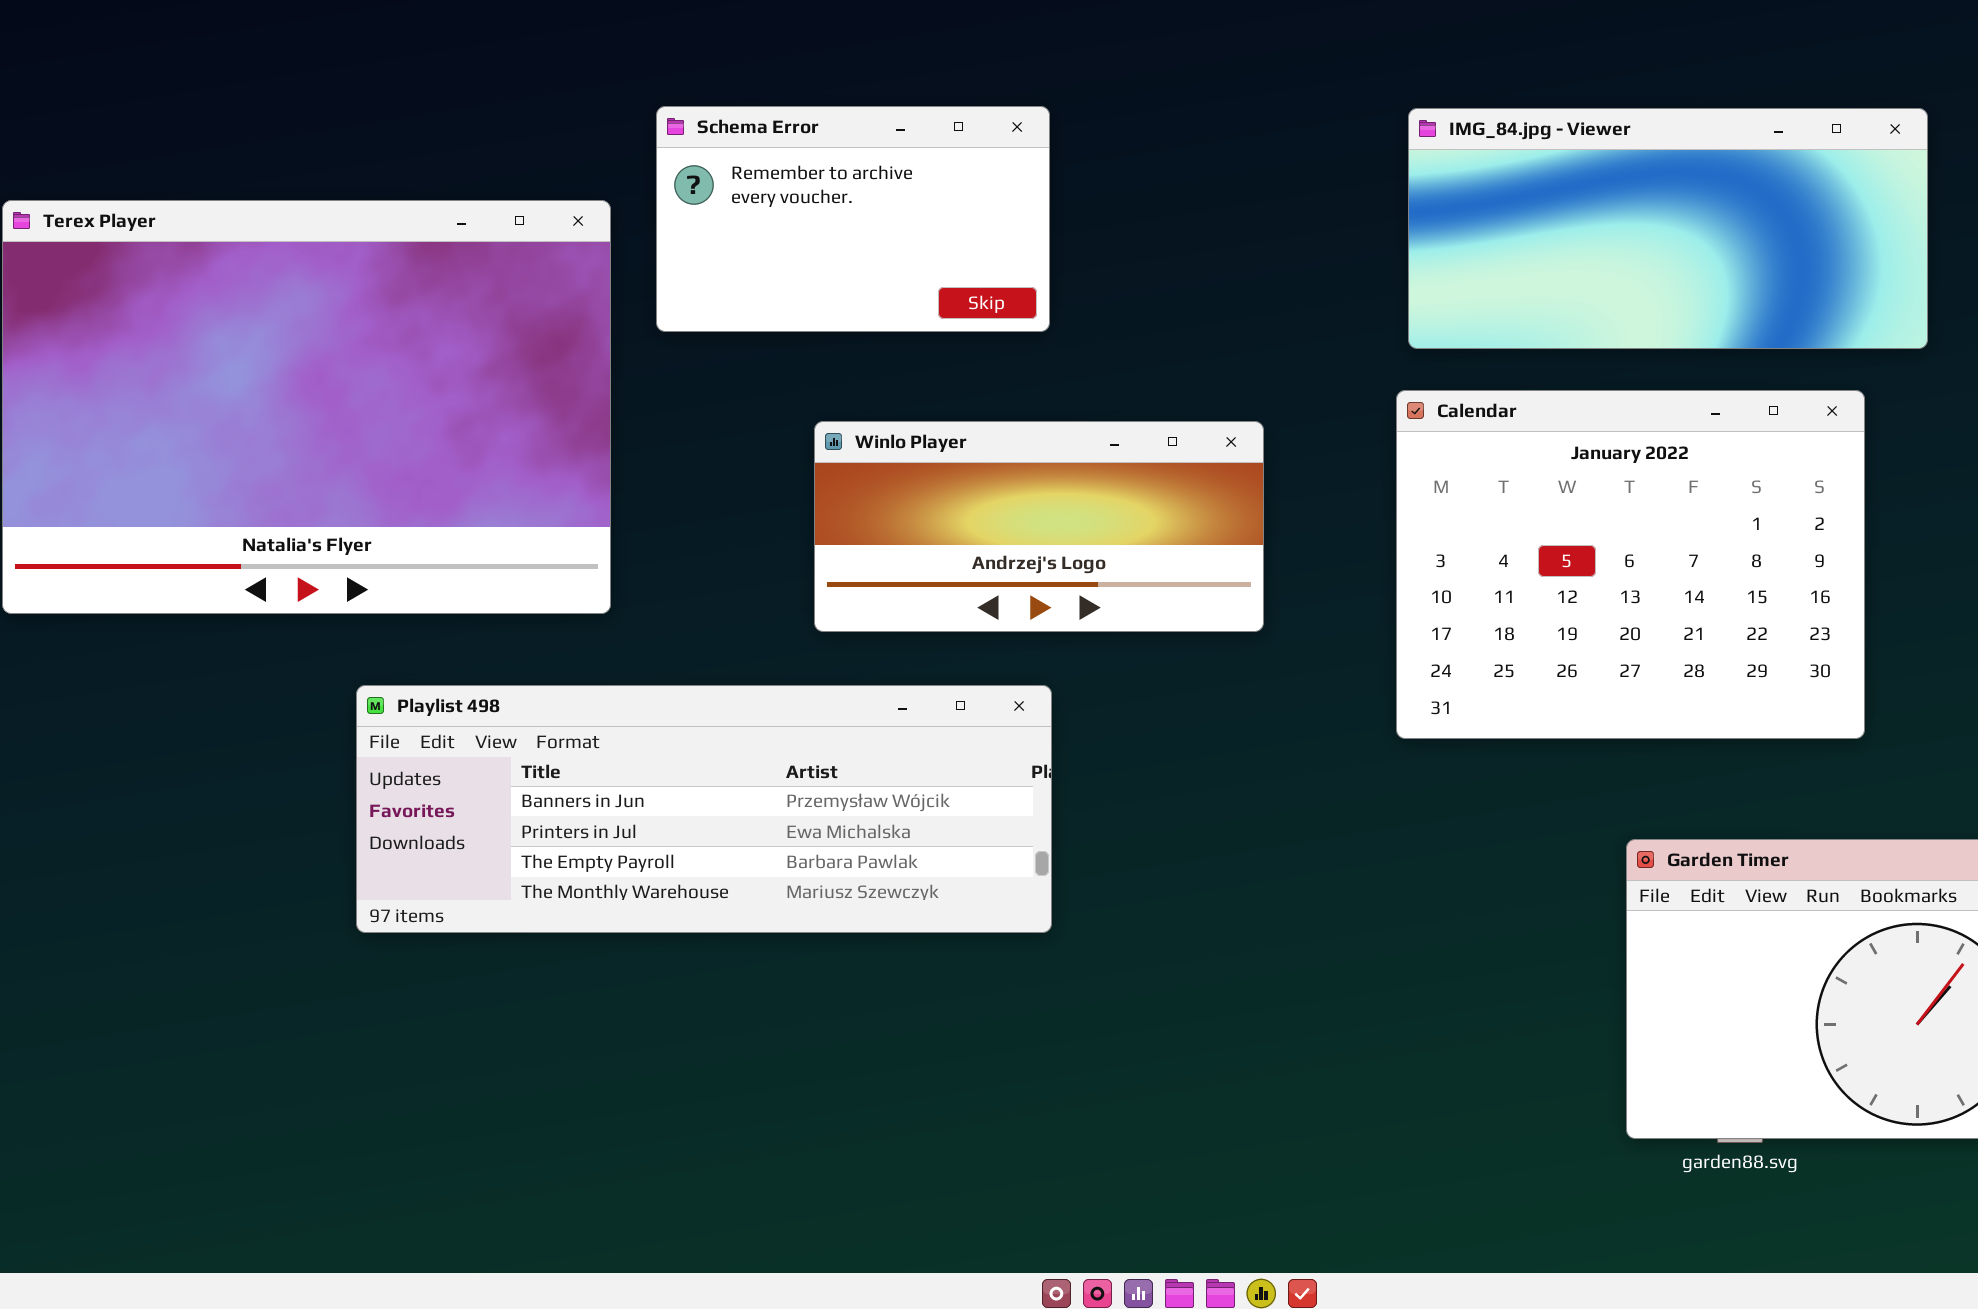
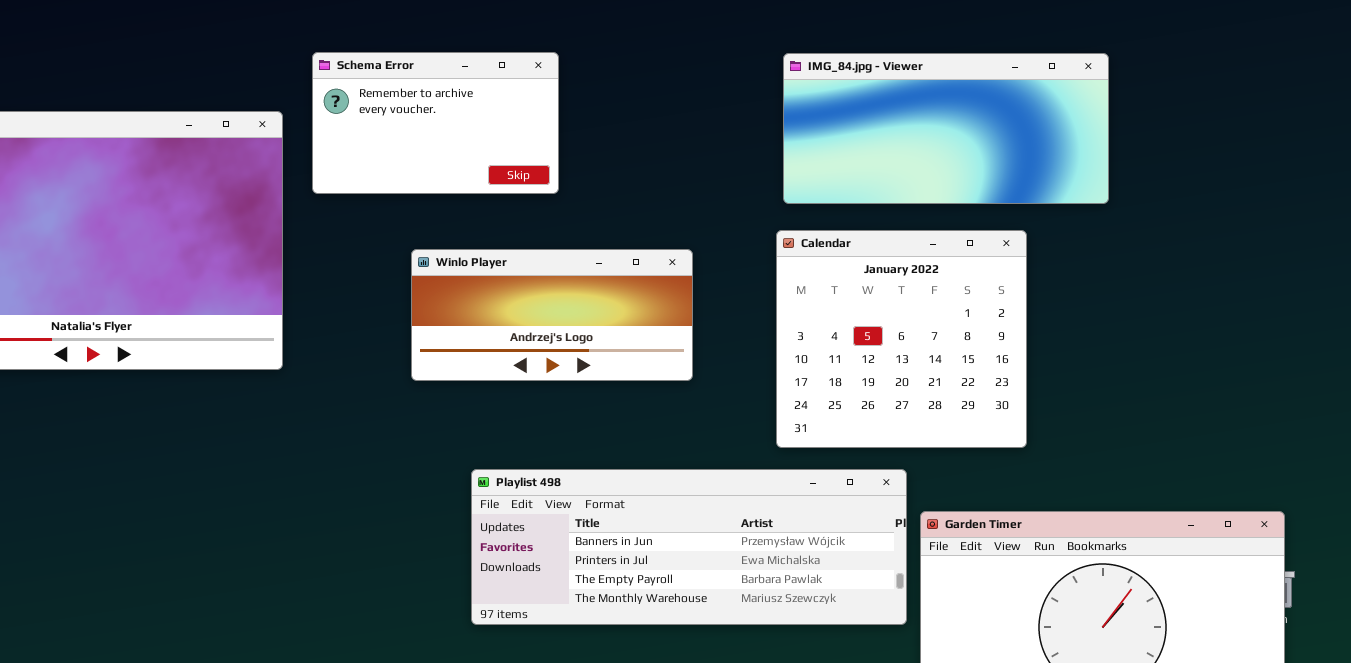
Calendar: [1396,390,1865,739] -> [776,230,1027,448], resized
Playlist 498: [356,685,1052,933] -> [471,469,907,625], moved

